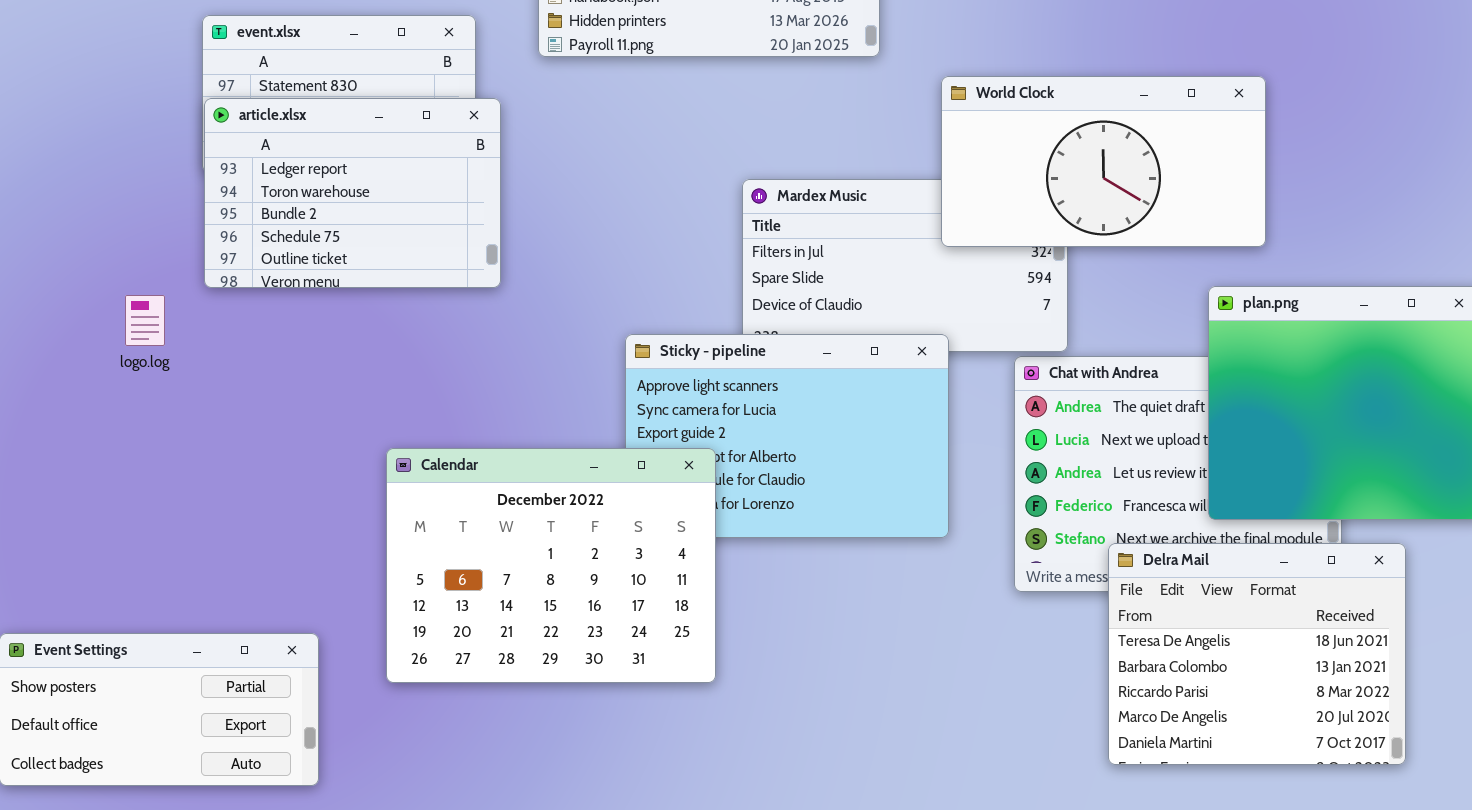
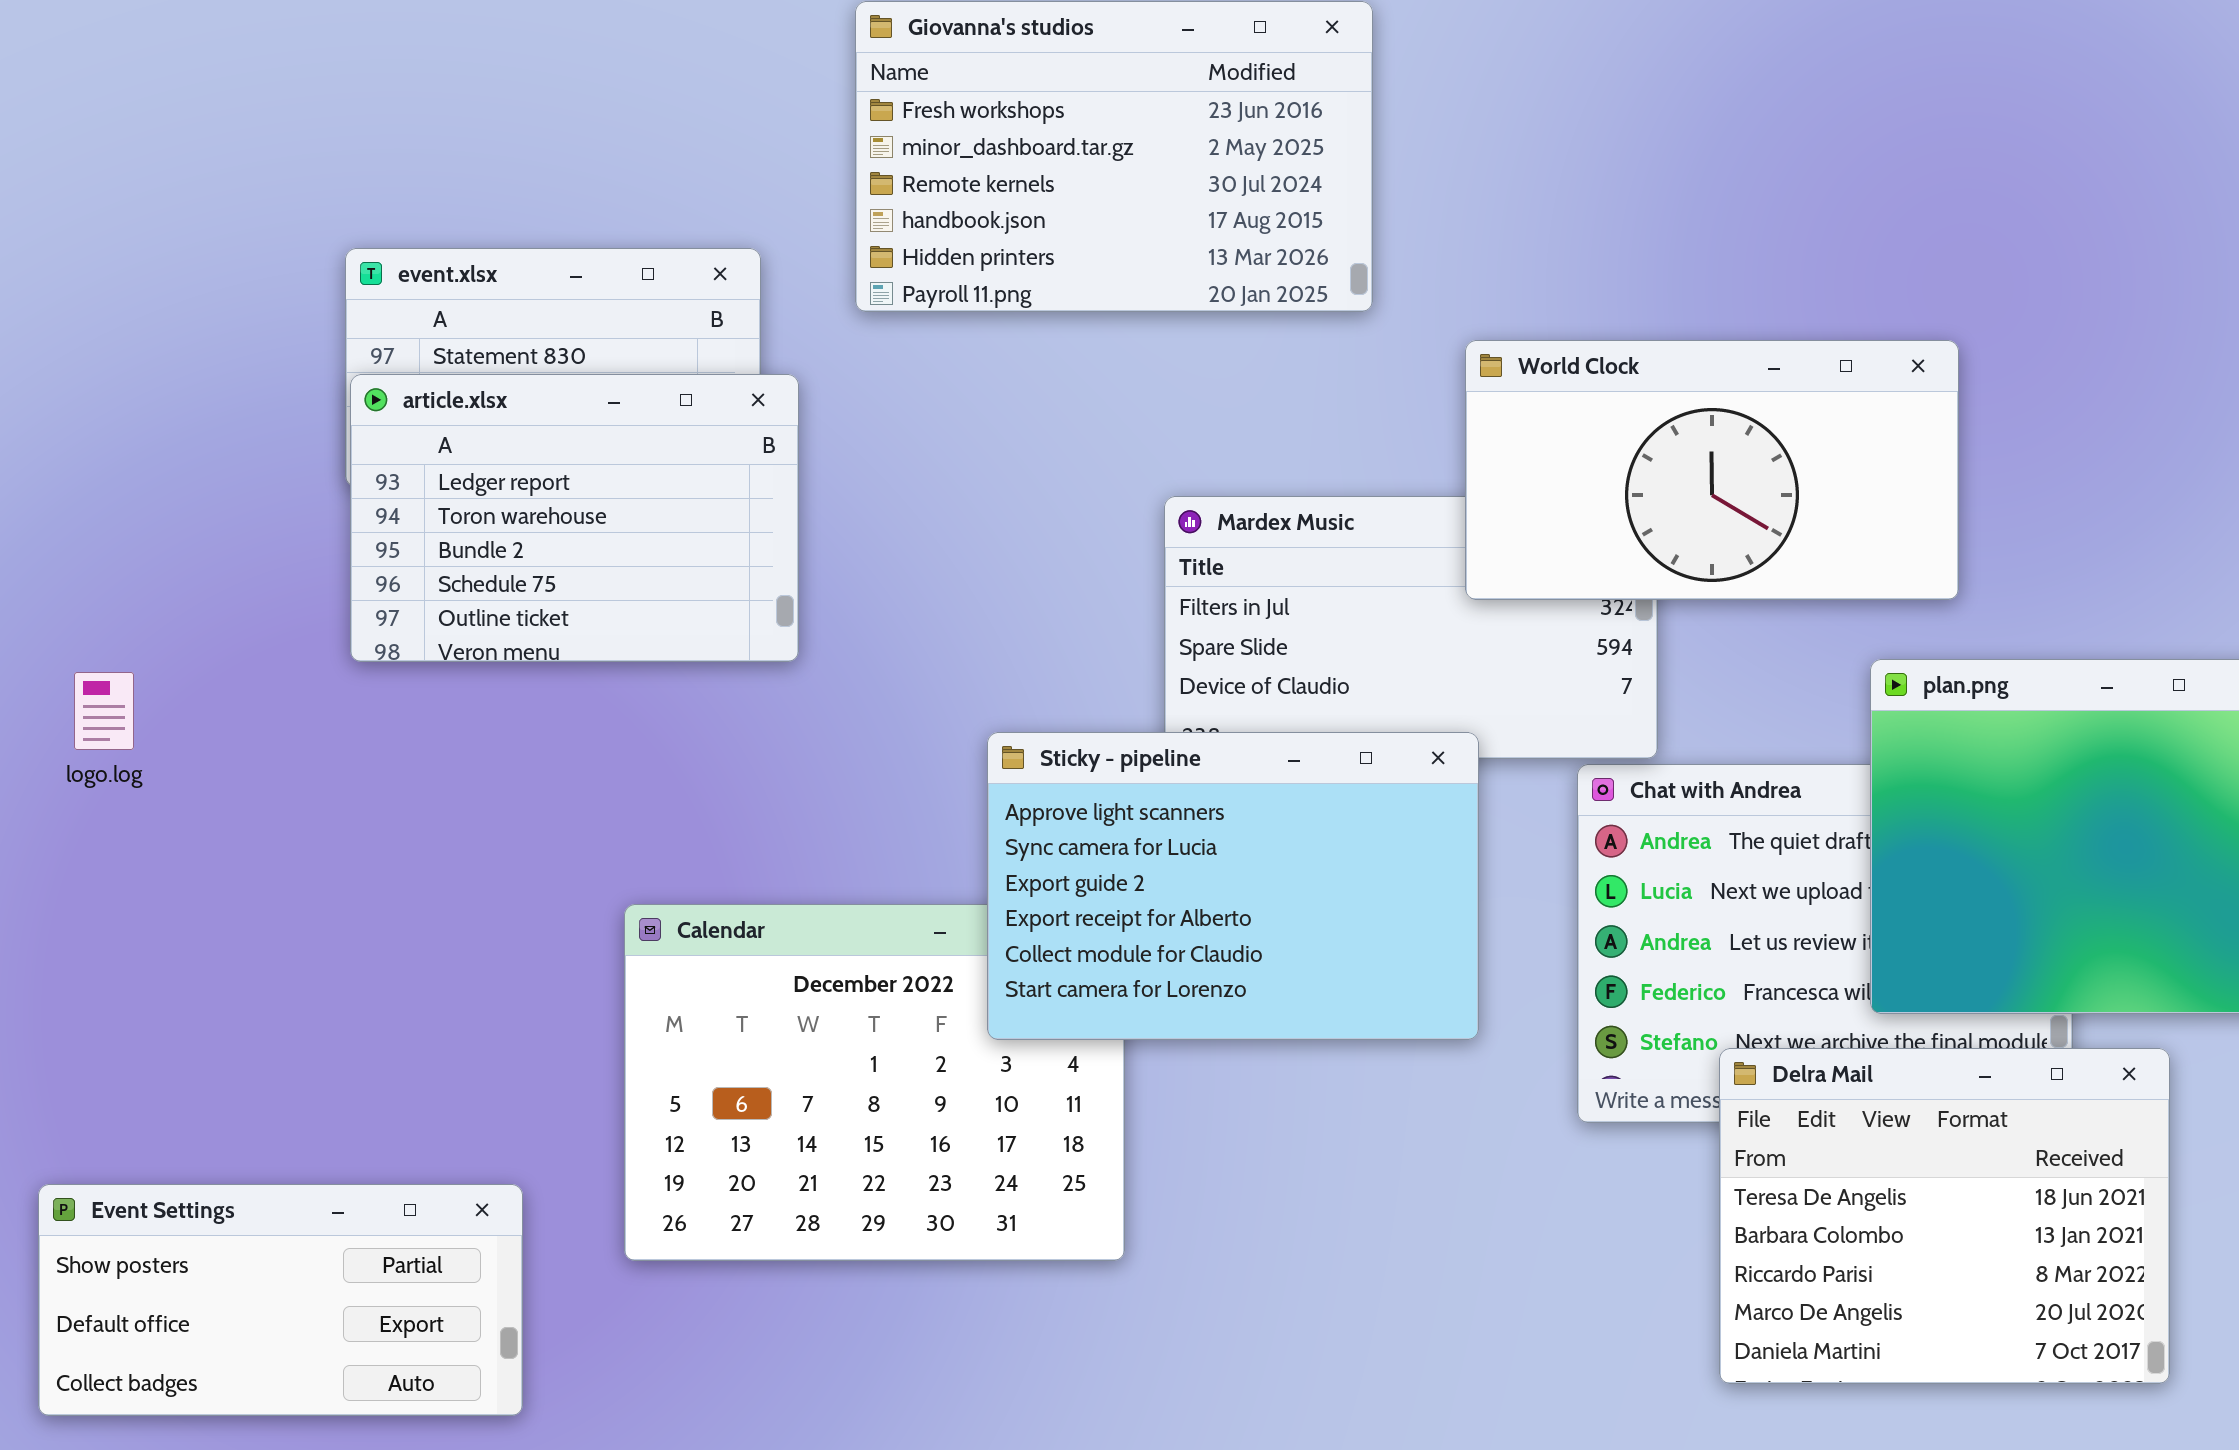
logo.log: [125,295,165,346] -> [74,672,134,750], moved
Sticky - pipeline: [625,334,949,538] -> [987,732,1479,1040], raised

